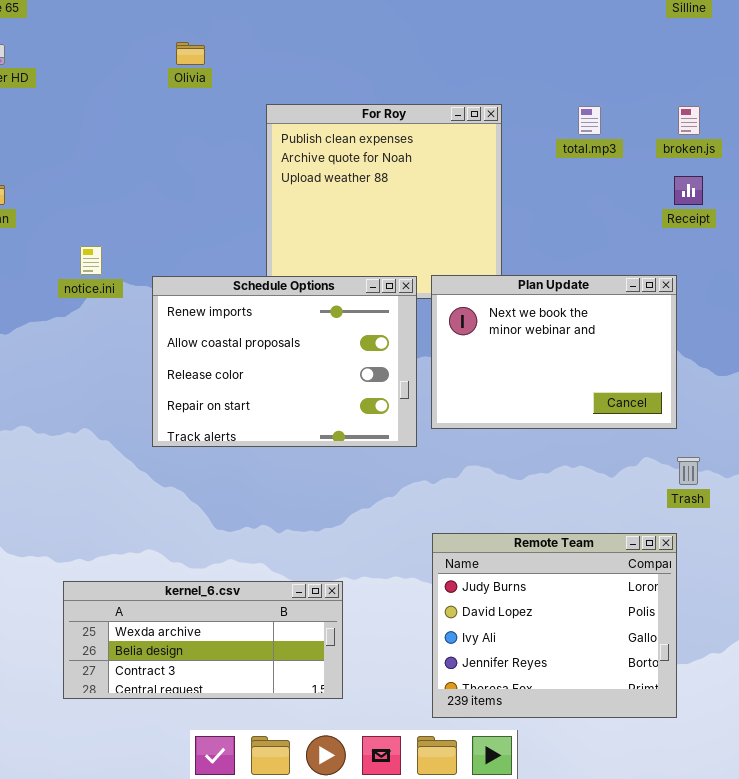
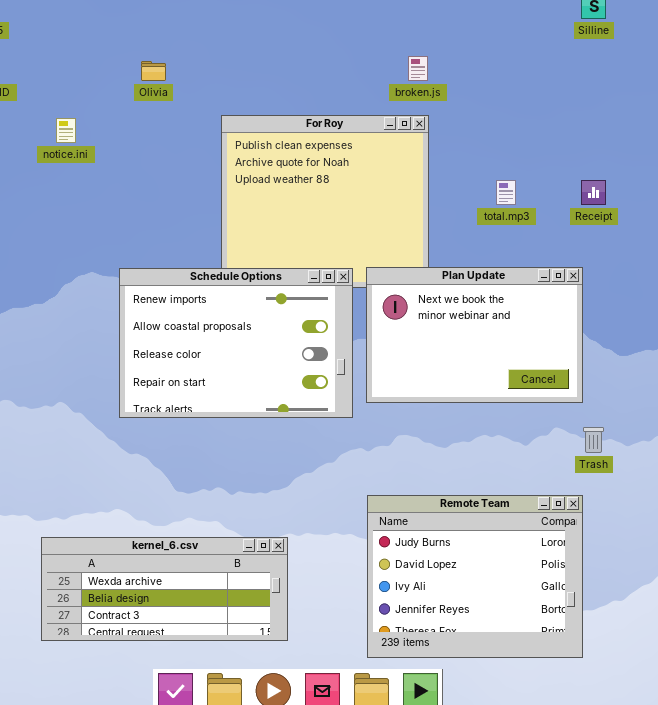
total.mp3: [578,106,601,135] -> [496,180,516,205], moved
broken.js: [678,106,700,135] -> [408,56,428,81], moved
notice.ini: [80,246,102,275] -> [56,118,76,143], moved

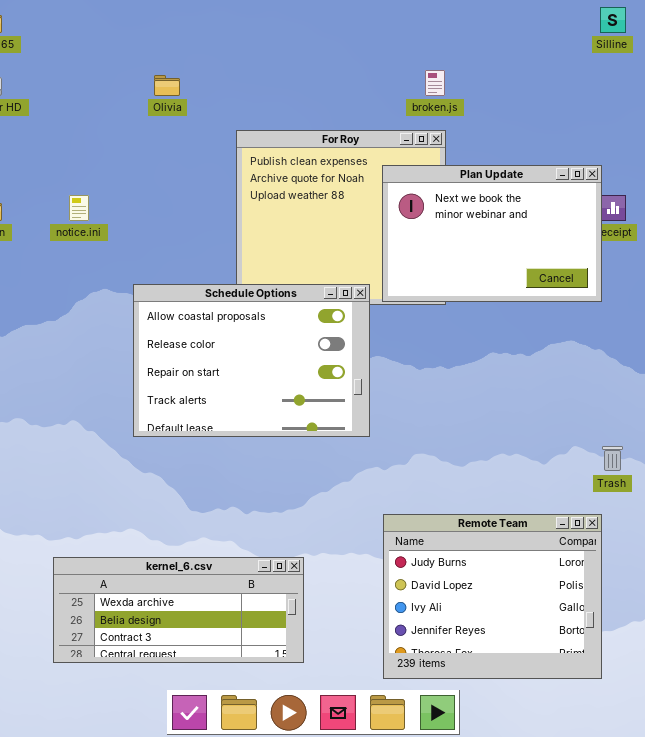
notice.ini: [56,118,76,143] -> [69,195,89,221], moved
Plan Update: [366,267,583,403] -> [382,165,602,302], moved
Schedule Options: [119,268,353,418] -> [133,284,370,437], scrolled down 1 row

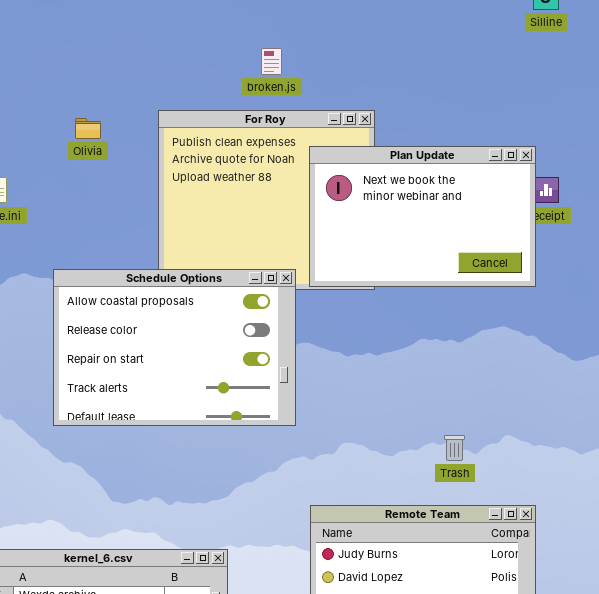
broken.js: [425,70,445,96] -> [261,48,282,75], moved
Olivia: [154,75,180,96] -> [75,118,101,139], moved
Trash: [602,446,623,471] -> [444,435,465,461], moved

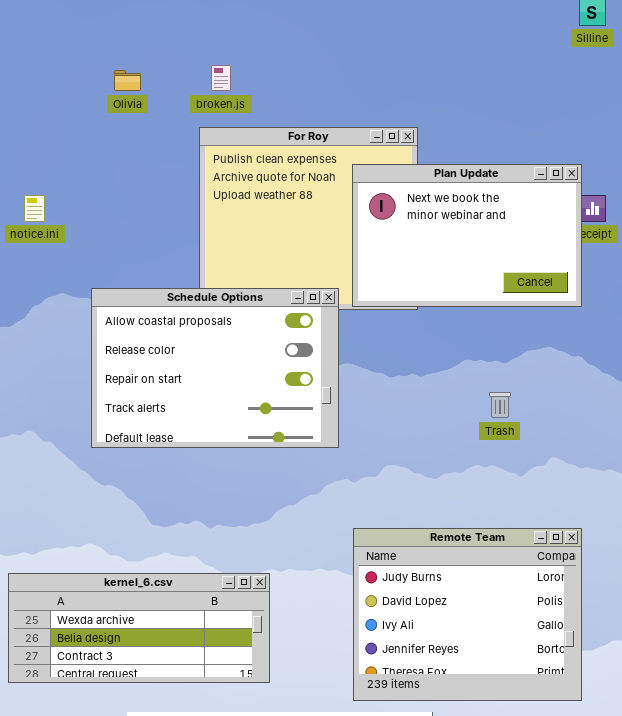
broken.js: [261,48,282,75] -> [211,65,231,91], moved
Olivia: [75,118,101,139] -> [114,70,141,91], moved
Trash: [444,435,465,461] -> [489,392,511,418], moved

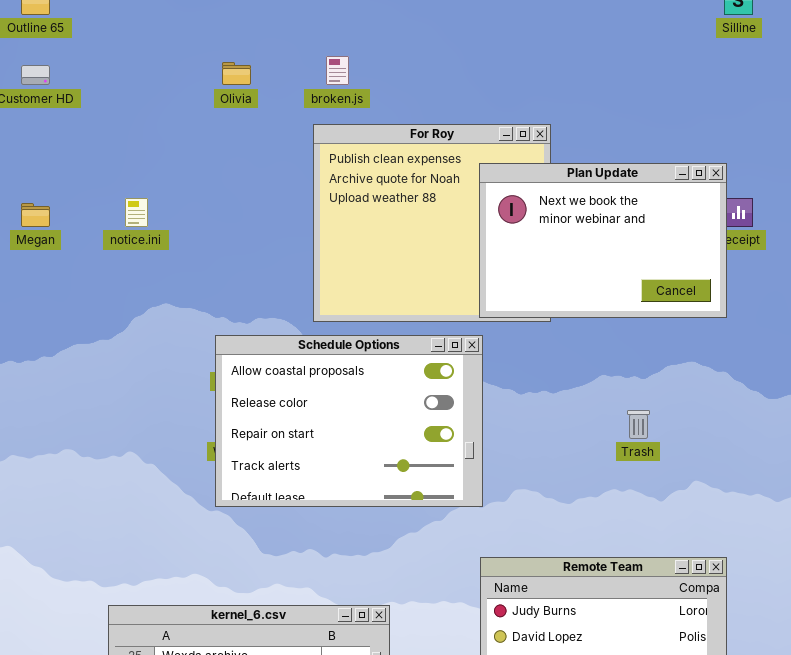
Schedule Options: [91,288,339,448] -> [215,335,483,507], moved

